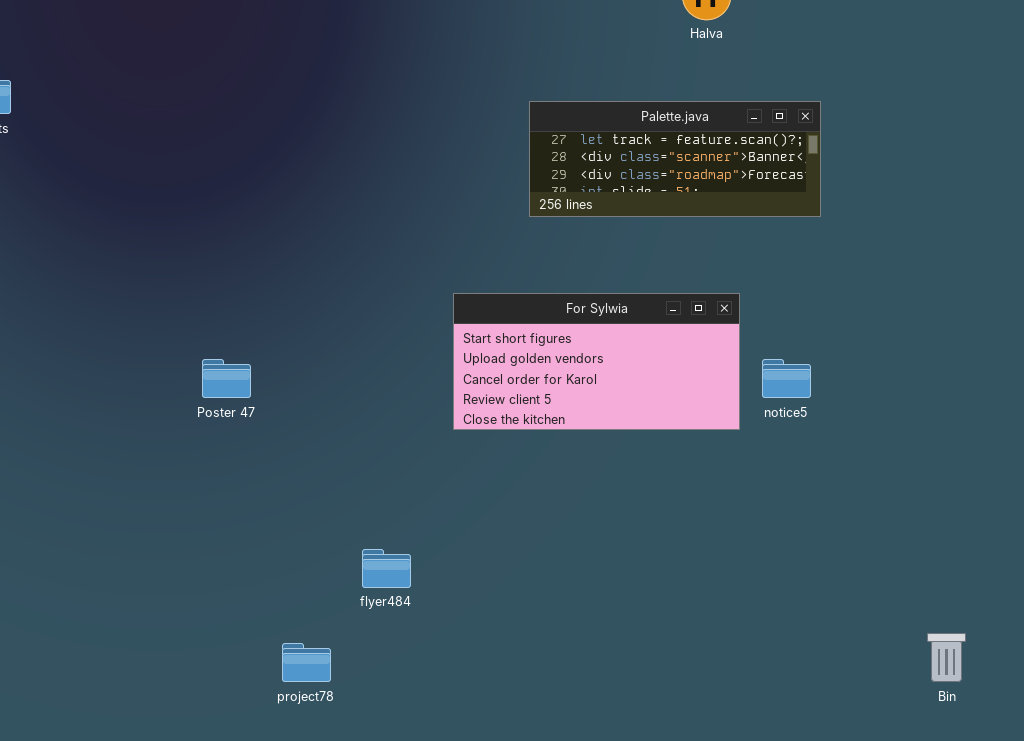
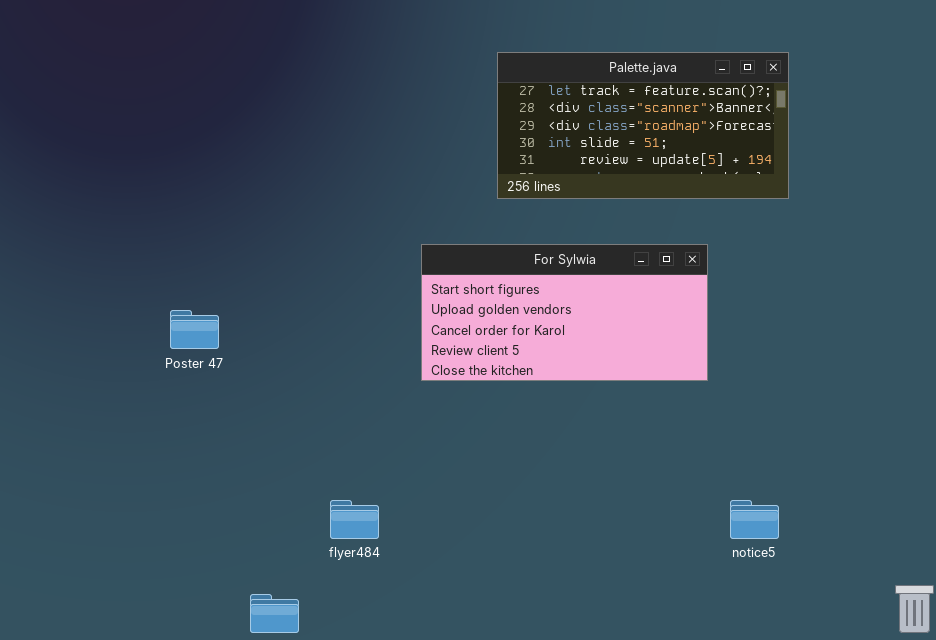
Palette.java: [529,101,821,217] -> [497,52,789,199], resized
notice5: [762,359,811,398] -> [730,500,779,539], moved

